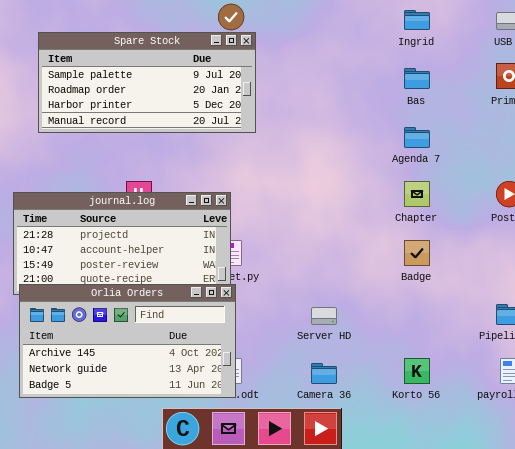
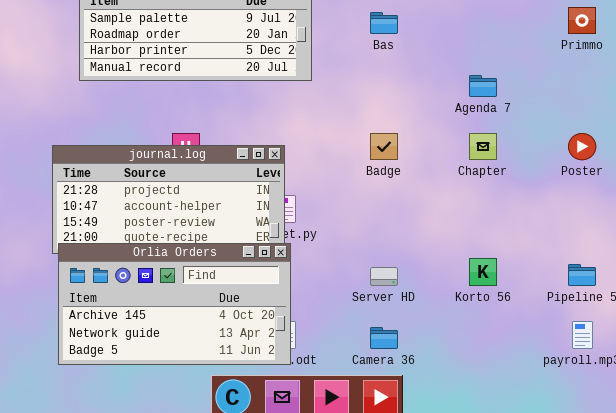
Bas: [404,68,430,89] -> [370,12,398,34], moved
Badge: [404,240,430,266] -> [370,133,398,160], moved
Korto 56: [404,358,430,384] -> [469,258,497,286], moved

